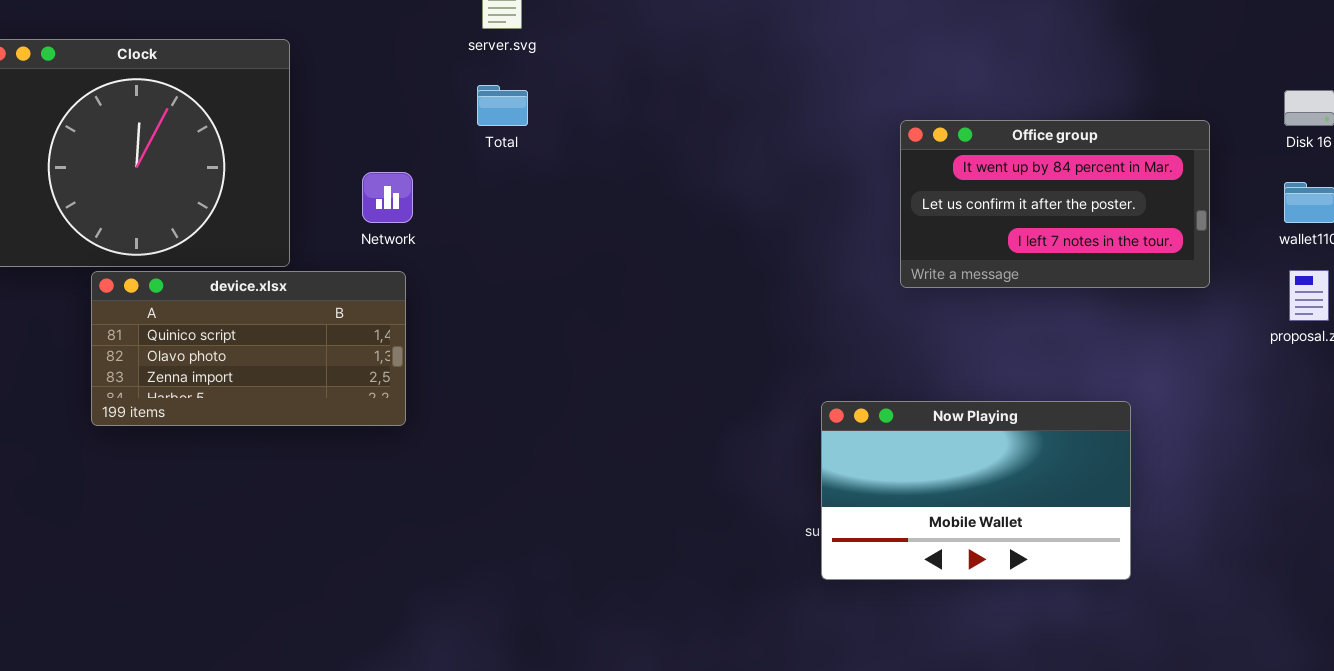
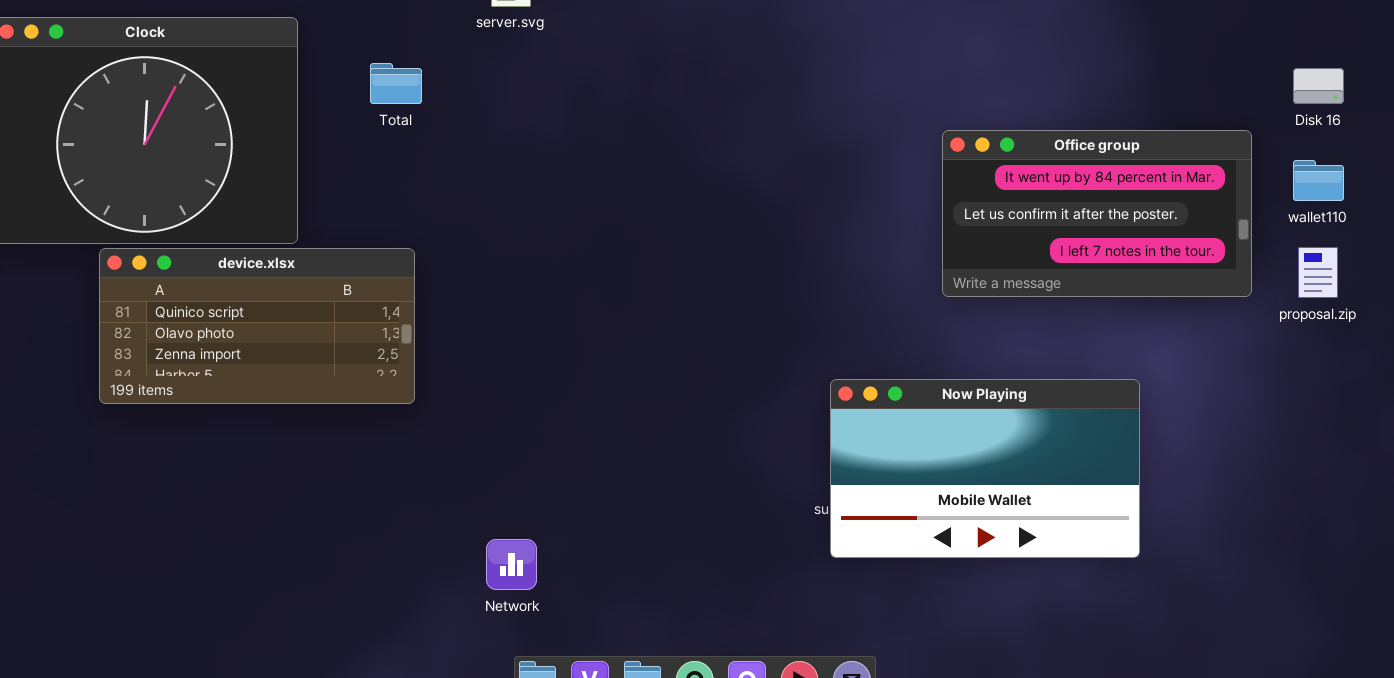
Total: [477,85,528,126] -> [370,63,422,104], moved
Office group: [900,120,1210,288] -> [942,130,1252,297], moved
Network: [362,172,413,223] -> [486,539,537,590], moved

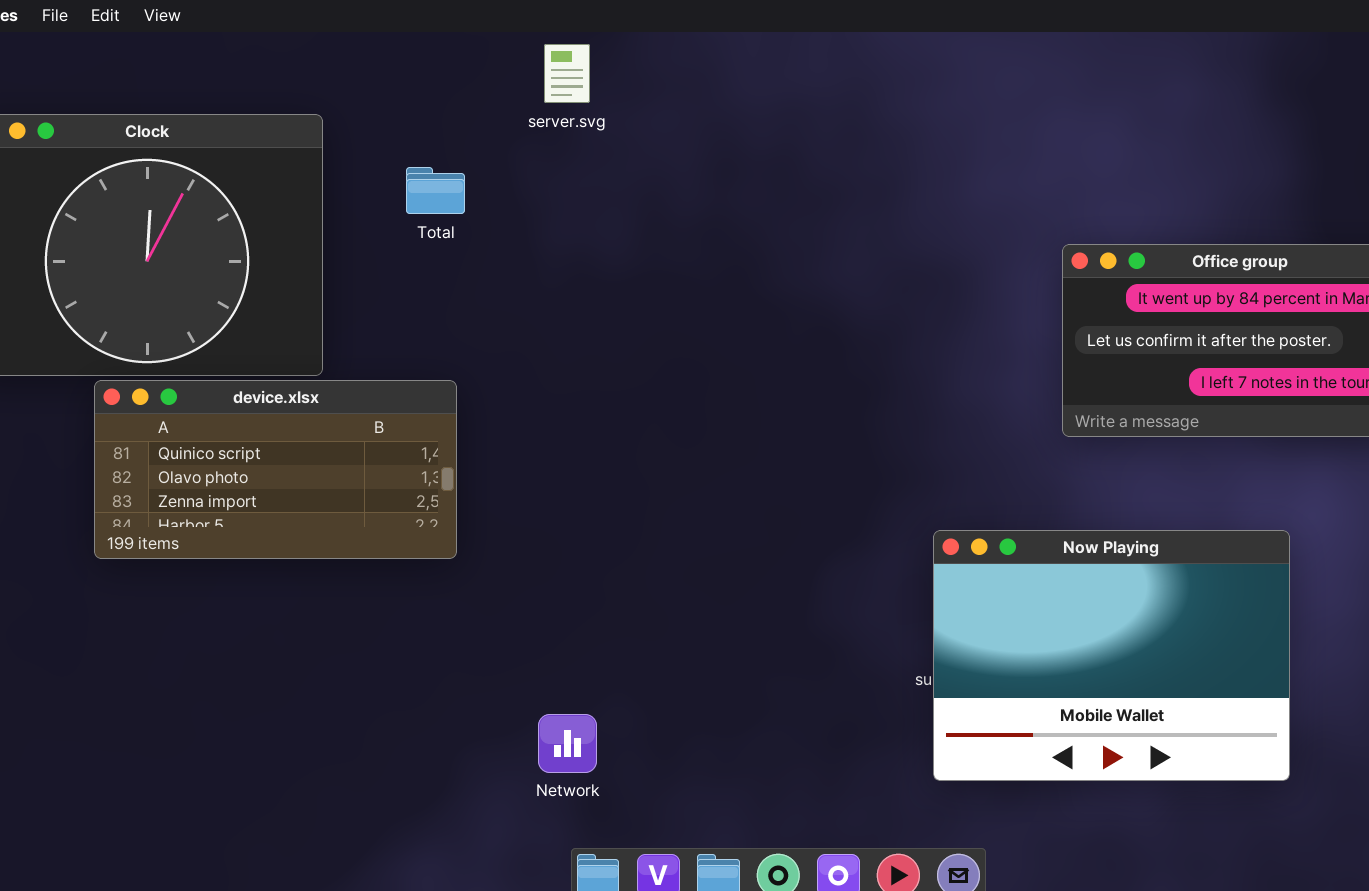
Now Playing: [830,379,1140,558] -> [933,530,1290,781], resized

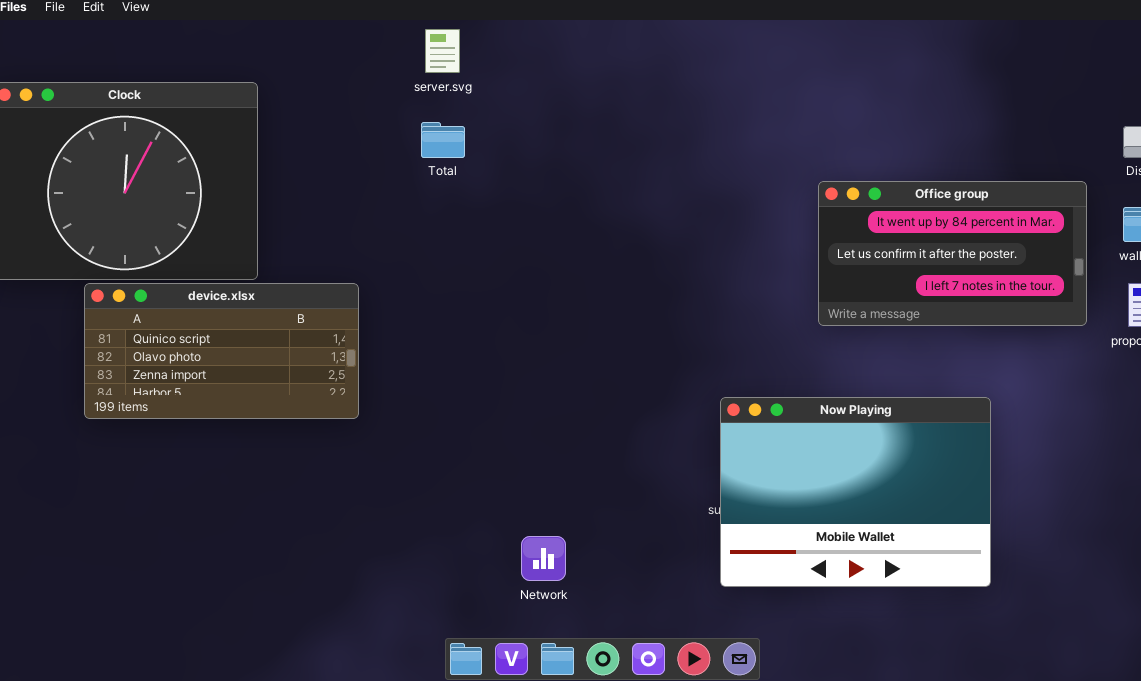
Total: [406,167,465,214] -> [421,122,465,158], moved
Network: [538,714,597,773] -> [521,536,566,581], moved

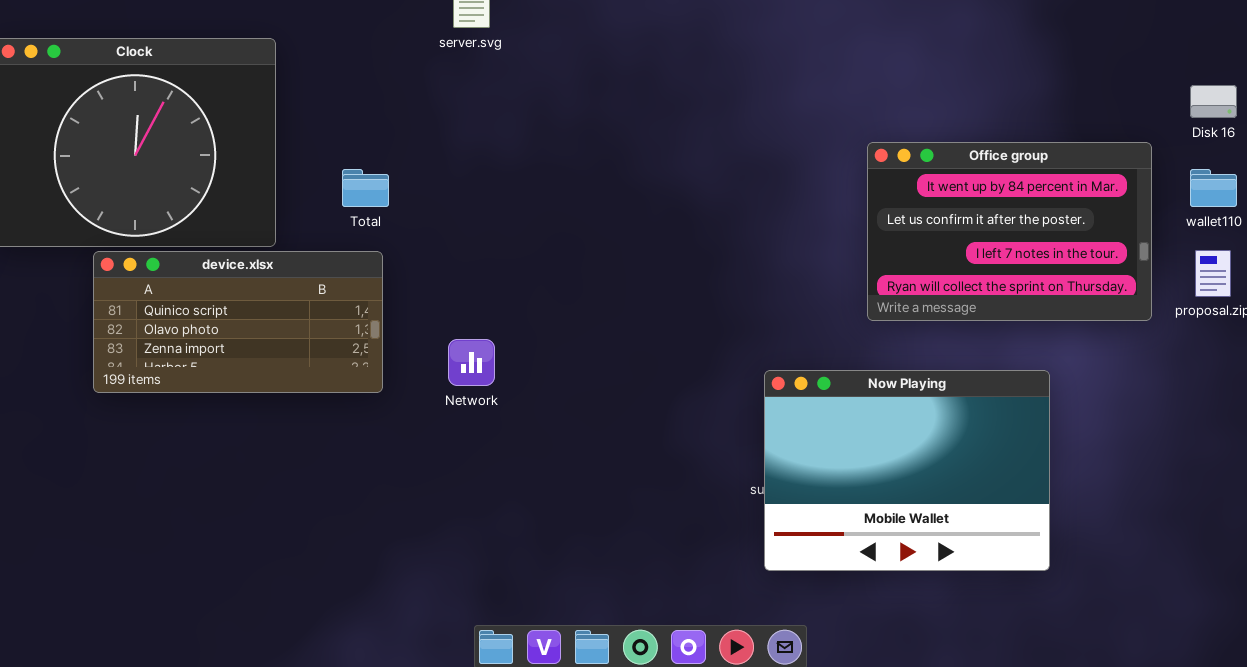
Total: [421,122,465,158] -> [342,169,389,207], moved
Office group: [818,181,1087,326] -> [867,142,1152,321], resized
Network: [521,536,566,581] -> [448,339,495,386], moved

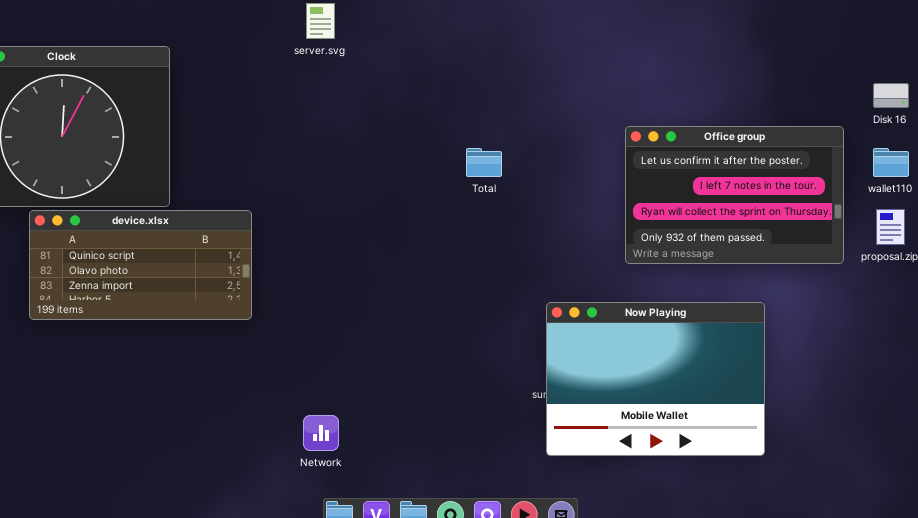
Office group: [867,142,1152,321] -> [625,126,844,264], scrolled down 1 row
Total: [342,169,389,207] -> [466,148,502,177], moved
Network: [448,339,495,386] -> [303,415,339,451], moved

